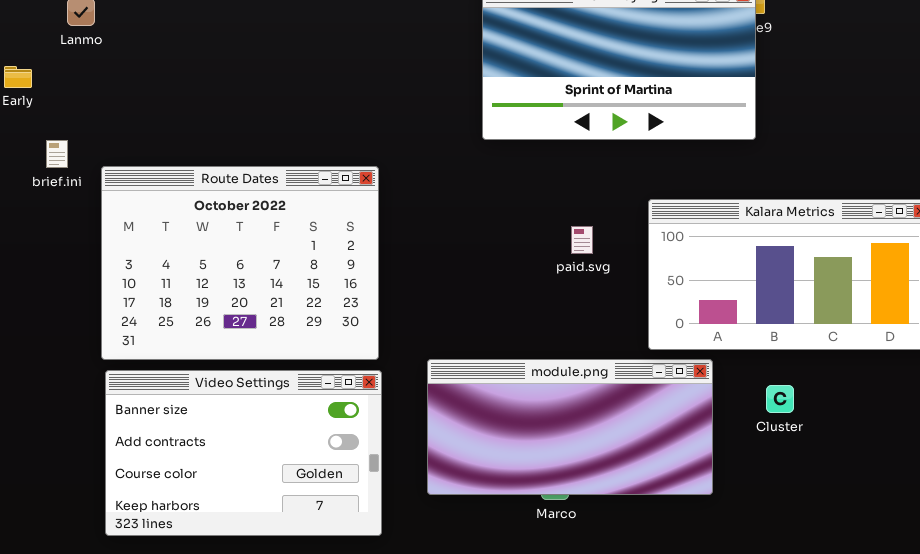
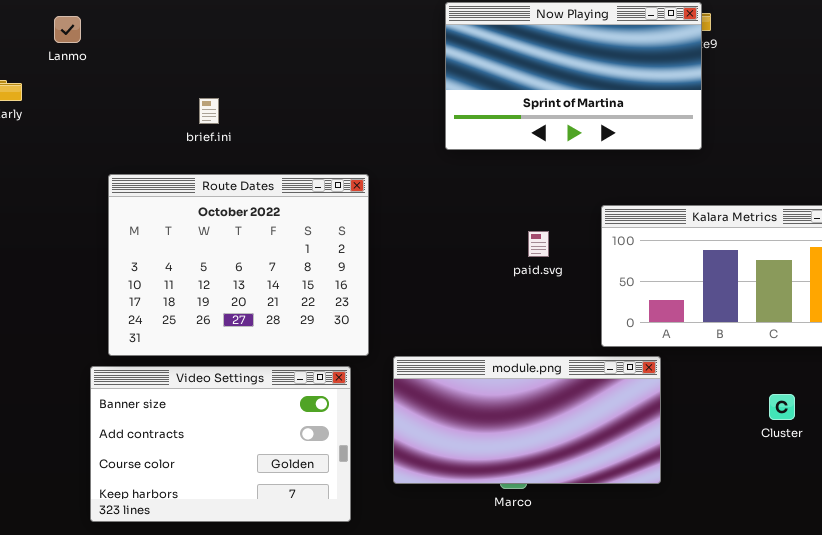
brief.ini: [46,140,68,168] -> [199,98,219,124], moved
Route Dates: [101,166,379,360] -> [108,174,369,356], moved
Cluster: [766,385,794,413] -> [769,394,795,420], moved

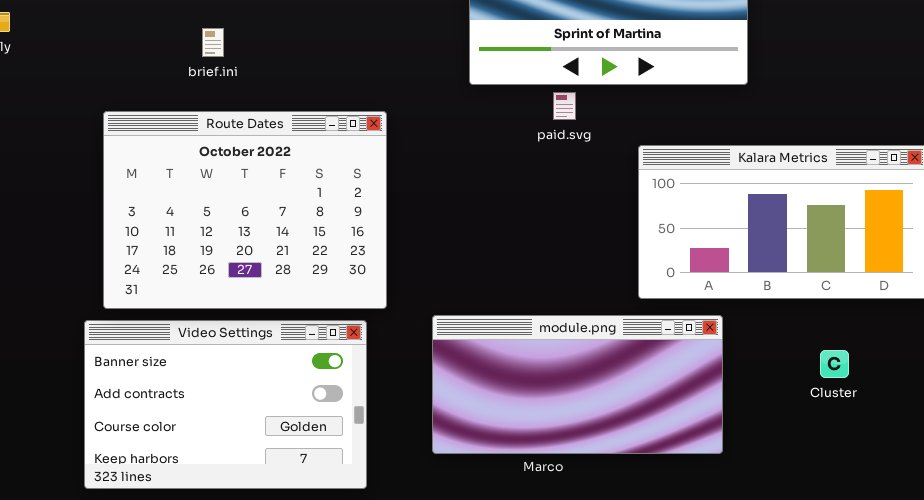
paid.svg: [528,231,549,257] -> [553,92,576,120], moved
module.png: [393,356,661,484] -> [432,315,723,454], moved

